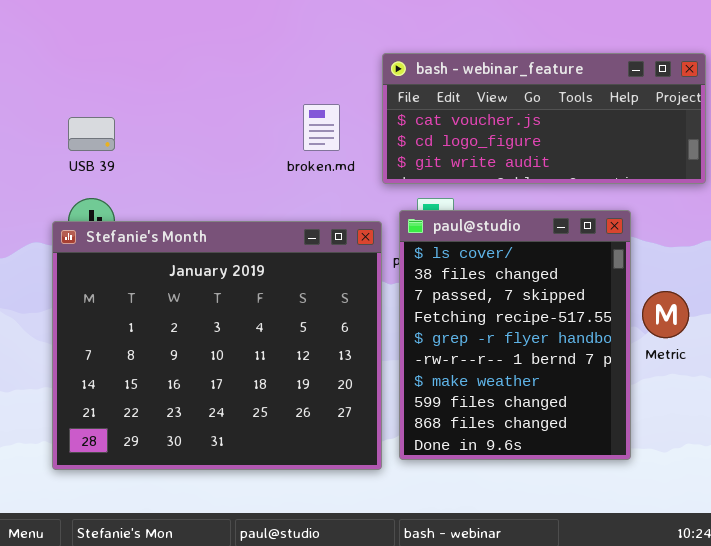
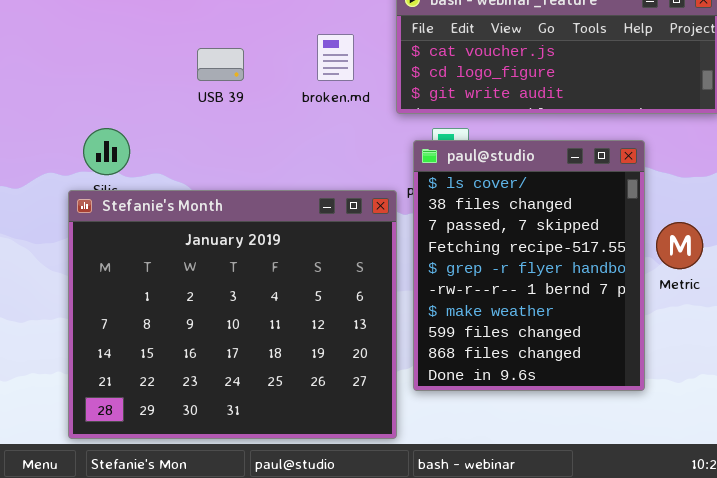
USB 39: [68,117,115,151] -> [197,48,244,81], moved
Stefanie's Month: [52,221,382,470] -> [68,190,397,439], moved

